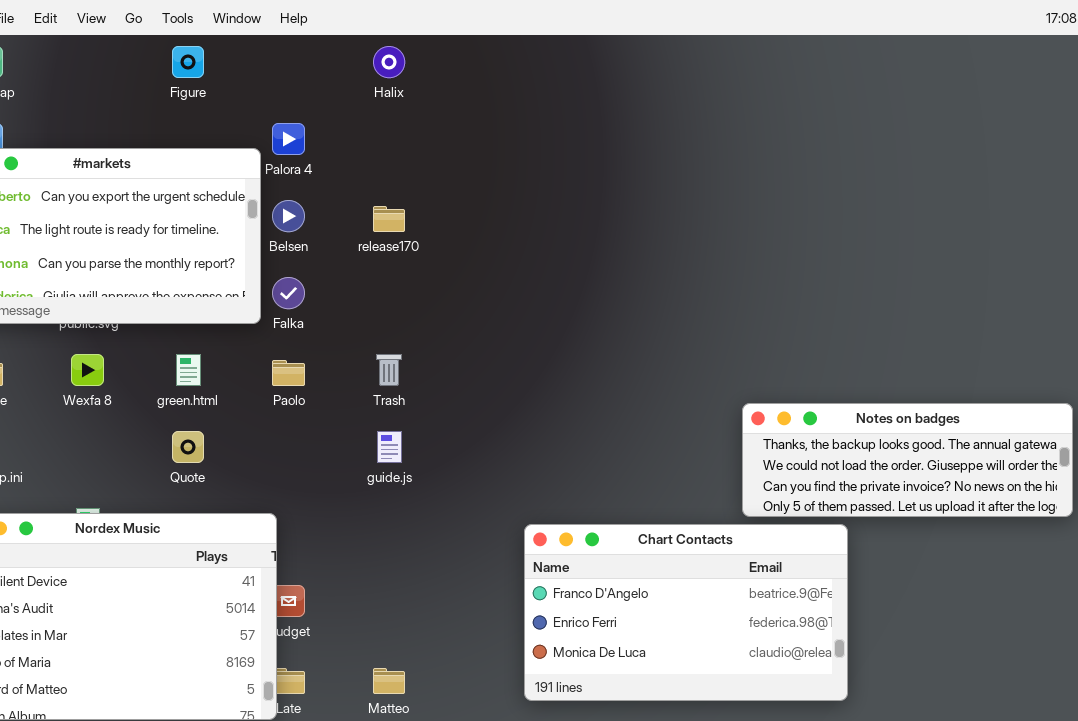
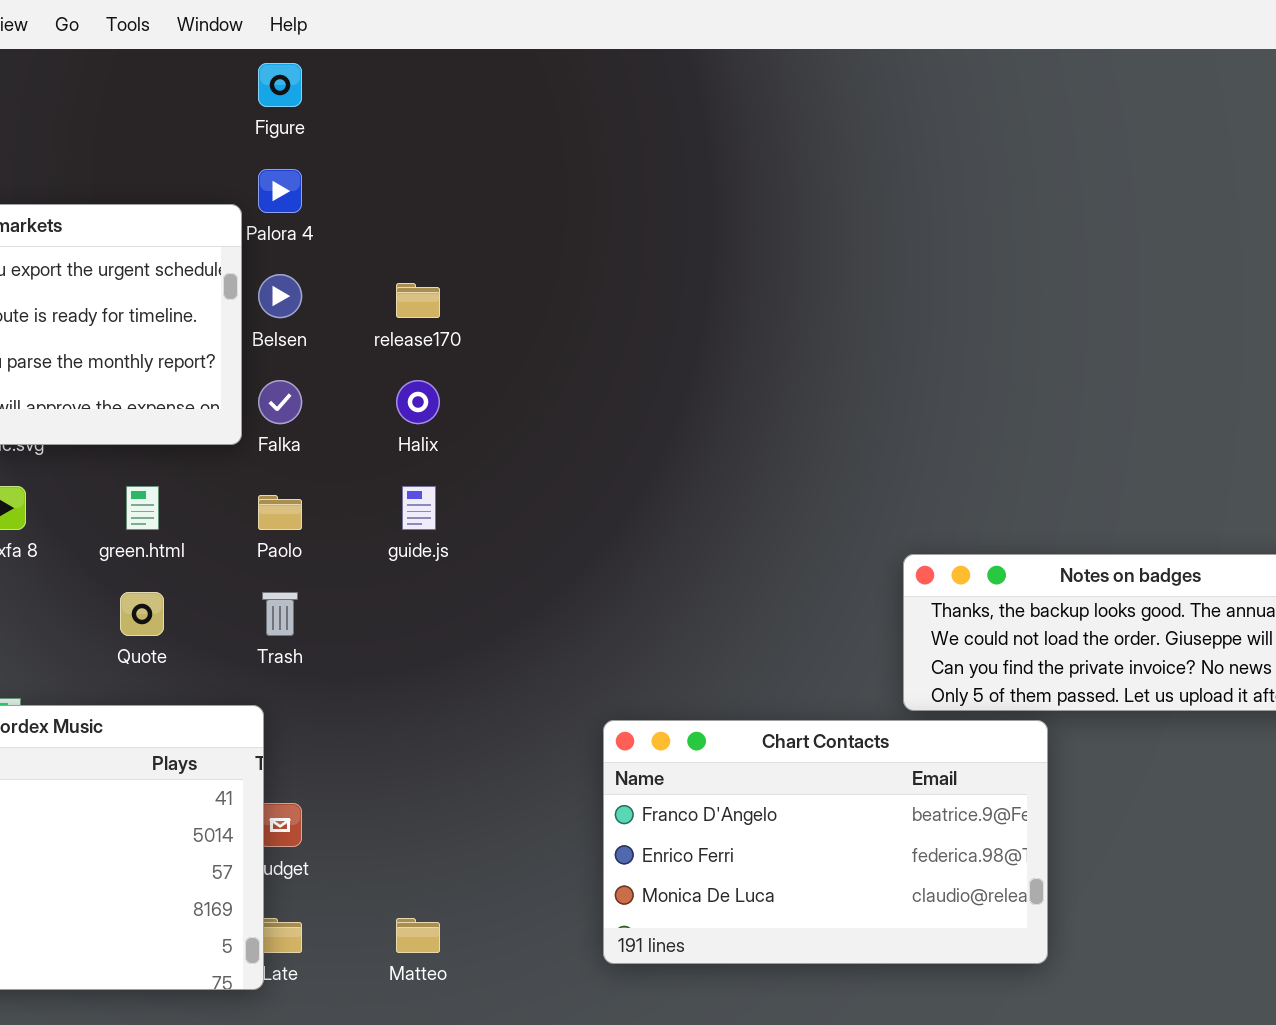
Figure: [172,46,204,78] -> [258,63,302,107], moved
Halix: [373,46,405,78] -> [396,380,440,424], moved
Trash: [376,354,402,386] -> [262,592,298,636], moved
guide.js: [377,431,402,463] -> [402,486,436,530], moved

